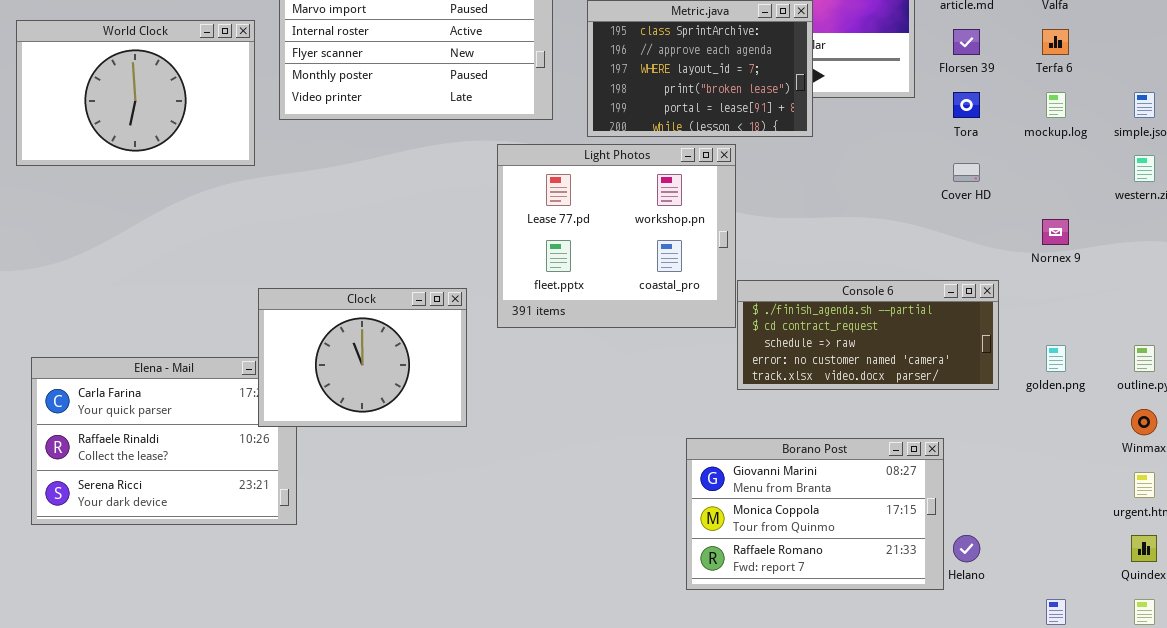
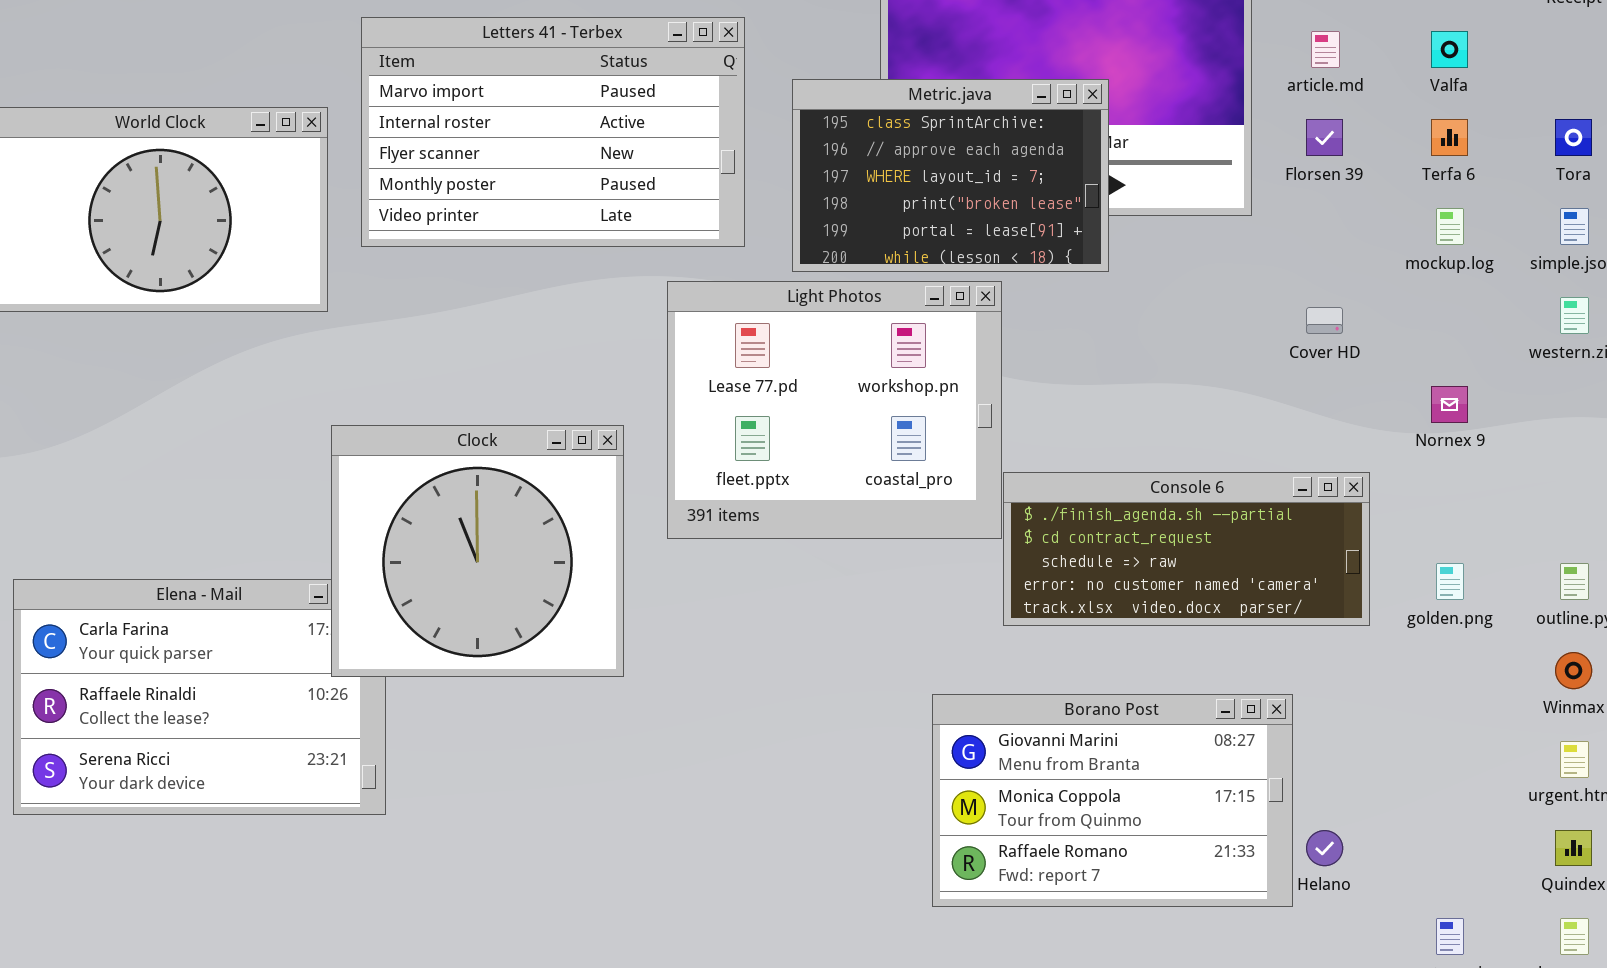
Tora: [953,92,980,118] -> [1555,119,1592,156], moved
Clock: [258,288,467,427] -> [331,425,624,677], resized

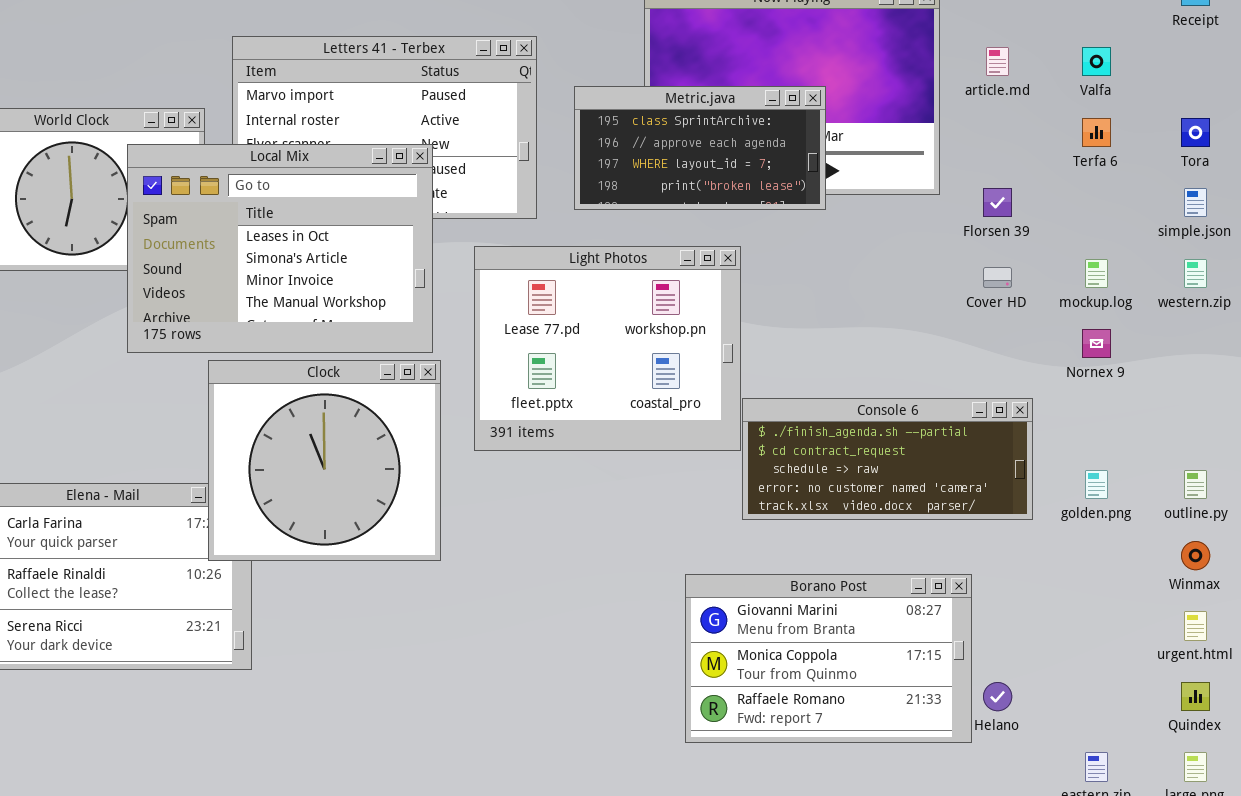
Metric.java: [792,79,1109,272] -> [574,86,826,210], resized
Florsen 39: [1306,119,1343,156] -> [983,188,1012,217], moved
Local Mix: none -> [127,144,433,353], opened
mockup.log: [1436,208,1464,245] -> [1085,259,1108,288], moved

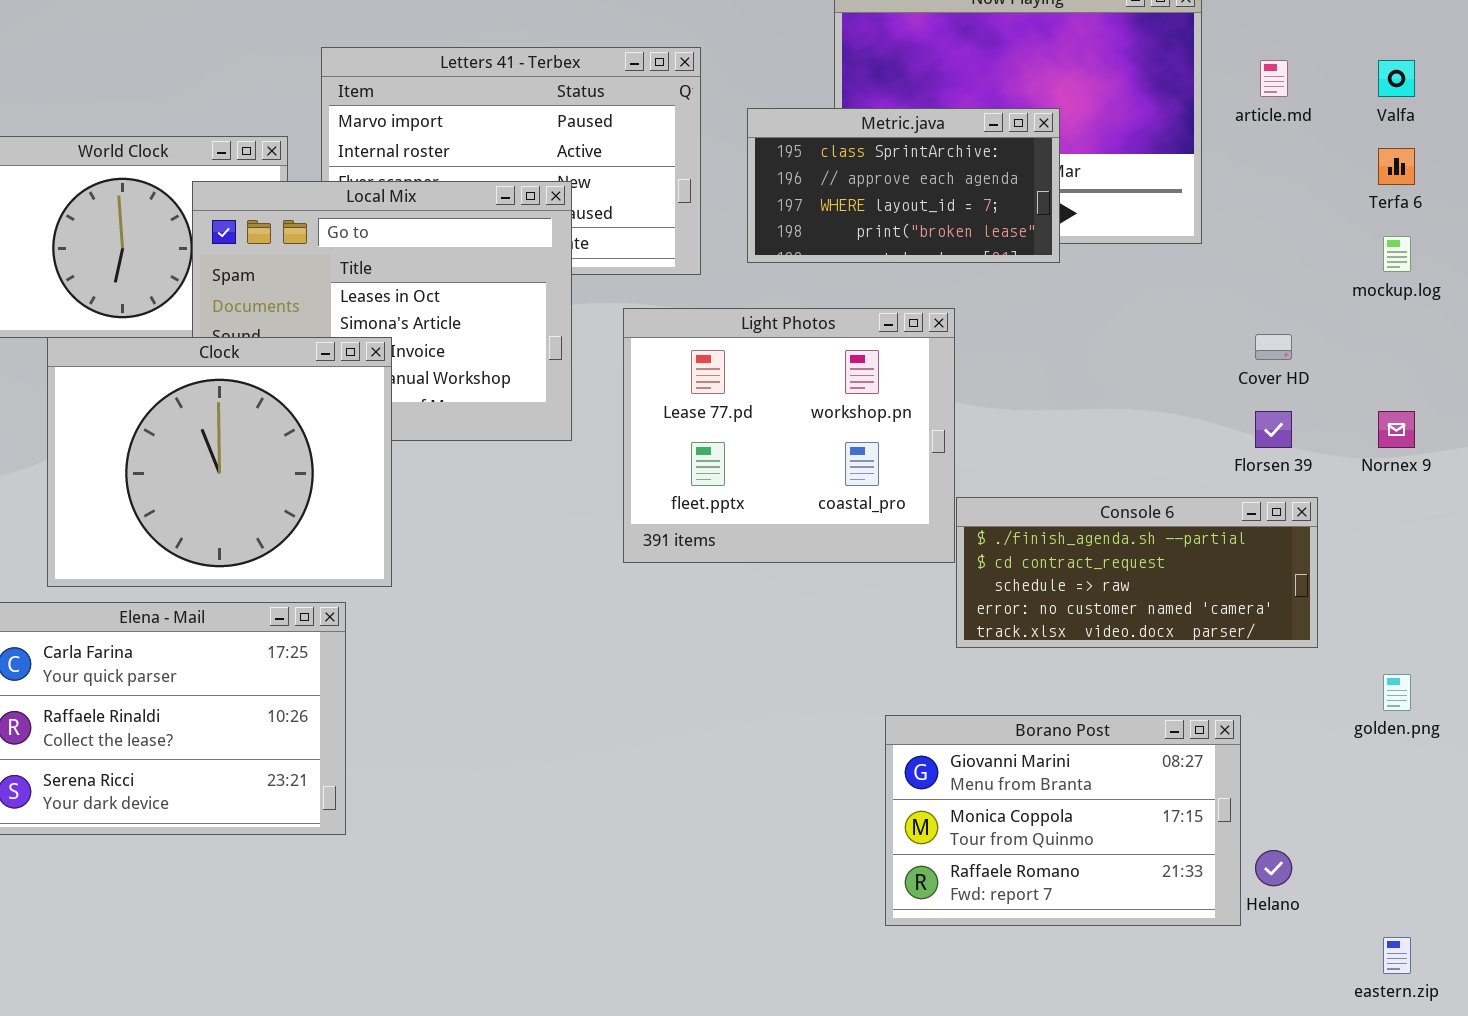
Florsen 39: [983,188,1012,217] -> [1255,411,1292,448], moved
mockup.log: [1085,259,1108,288] -> [1383,236,1411,272], moved
Clock: [208,360,441,561] -> [47,337,392,587], moved, resized
golden.png: [1085,470,1108,499] -> [1383,674,1411,711], moved

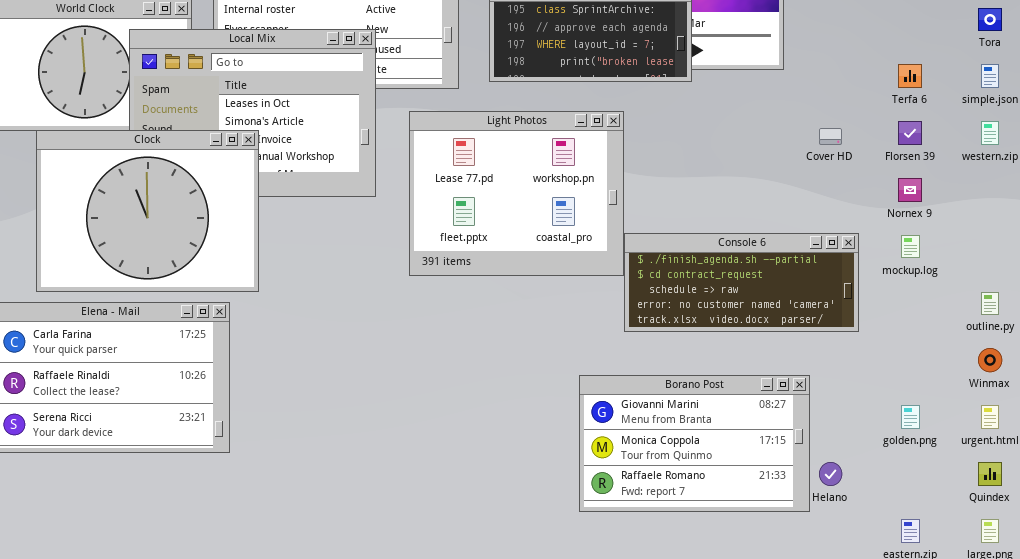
Terfa 6: [1378,148,1415,185] -> [898,64,922,88], moved
mockup.log: [1383,236,1411,272] -> [901,235,920,258], moved
Florsen 39: [1255,411,1292,448] -> [898,121,922,145], moved
golden.png: [1383,674,1411,711] -> [901,405,920,429], moved

